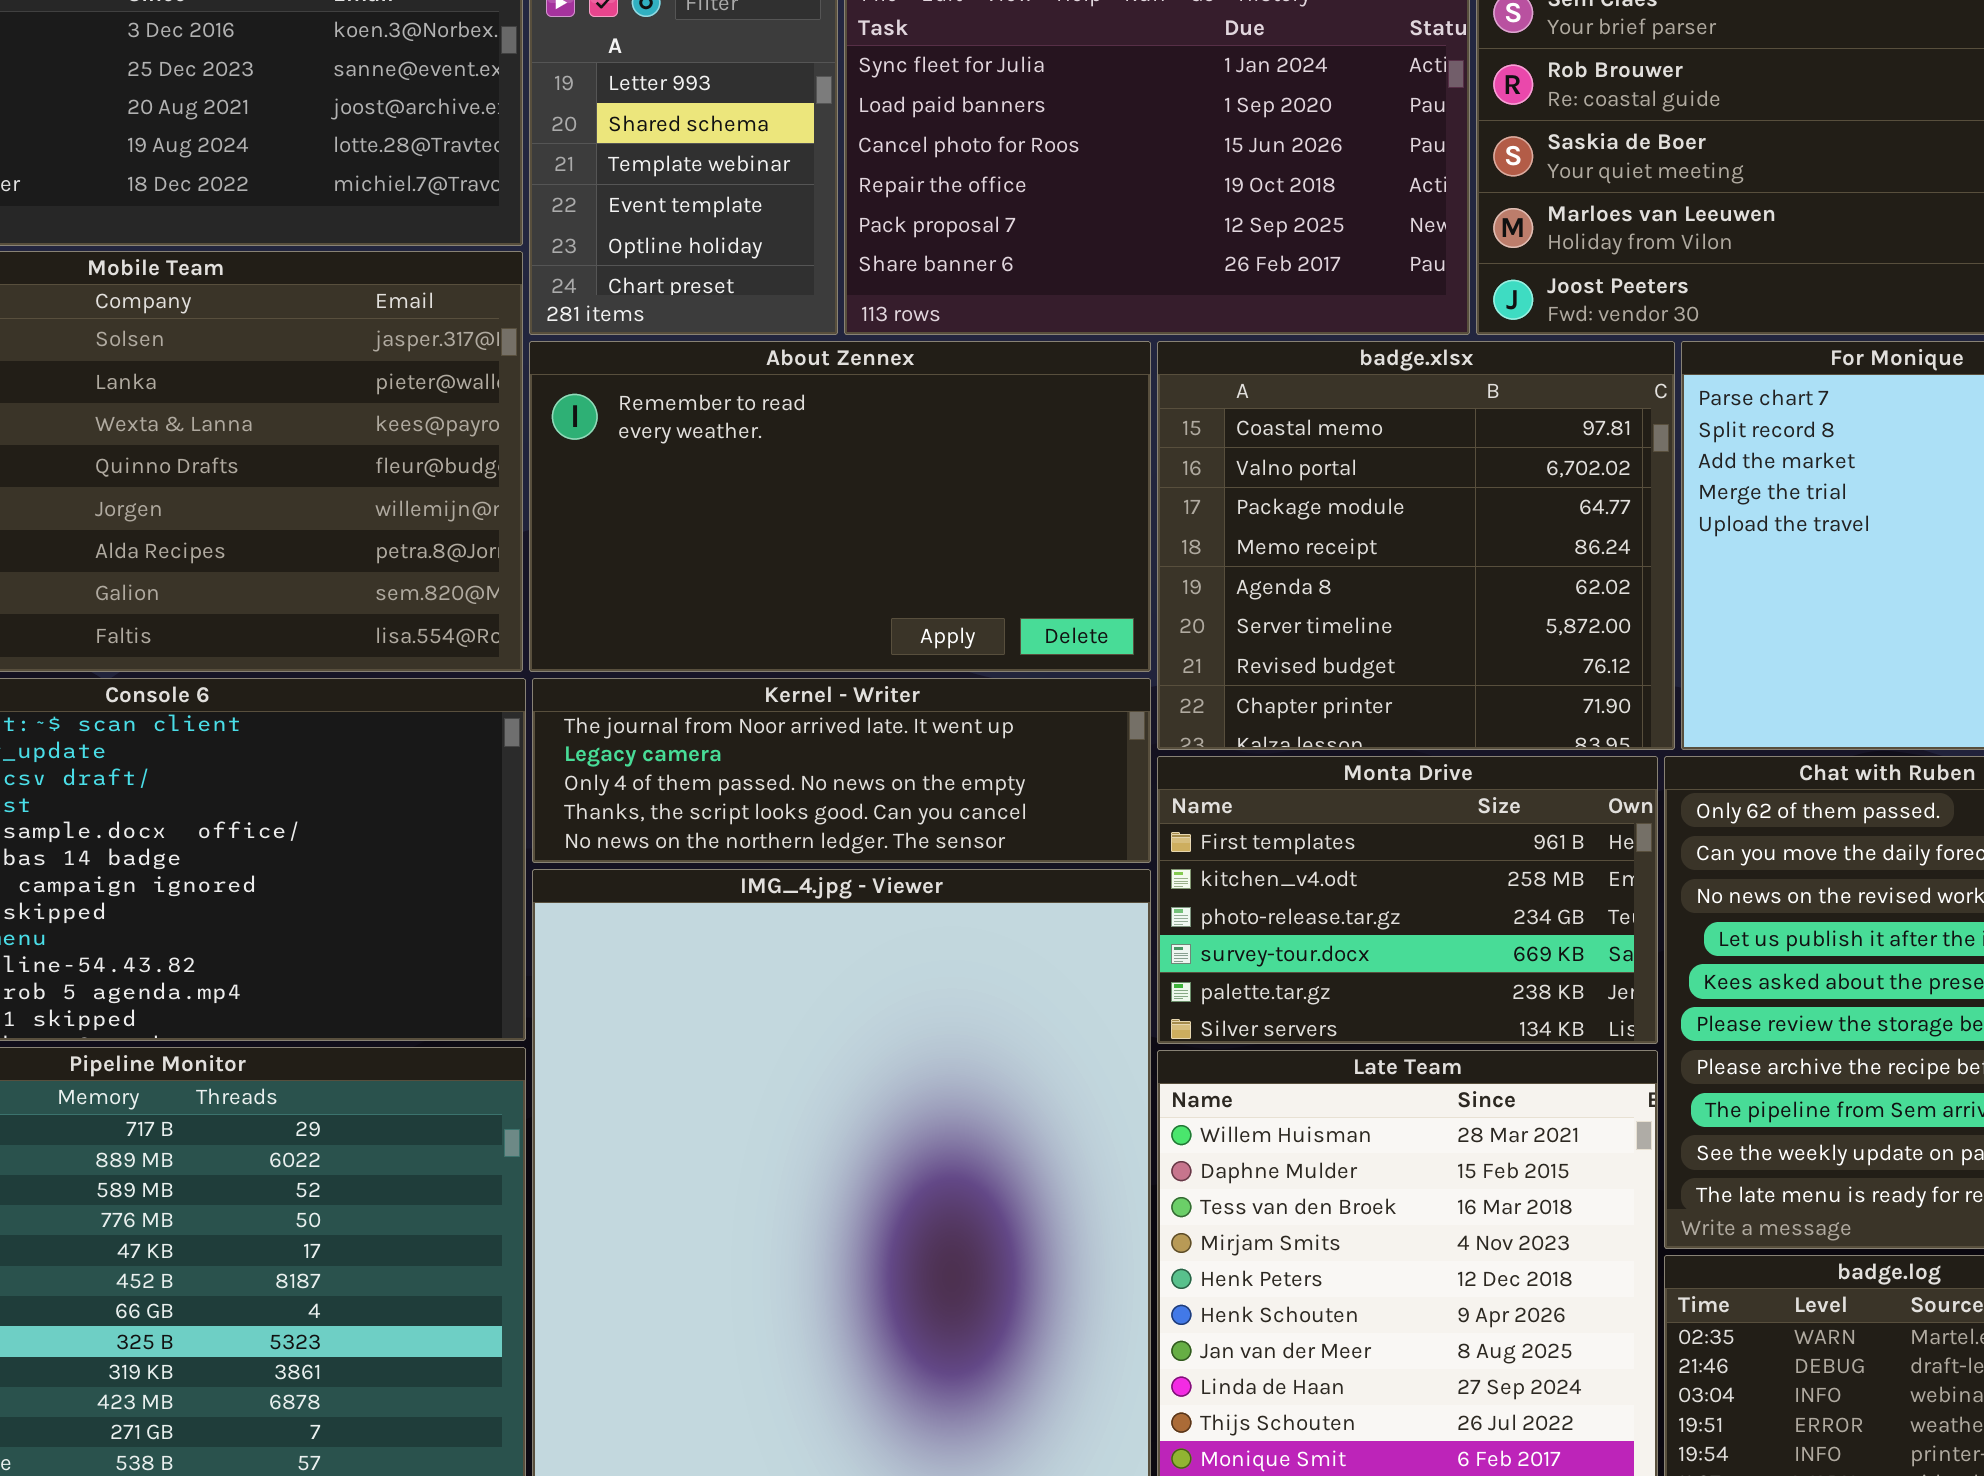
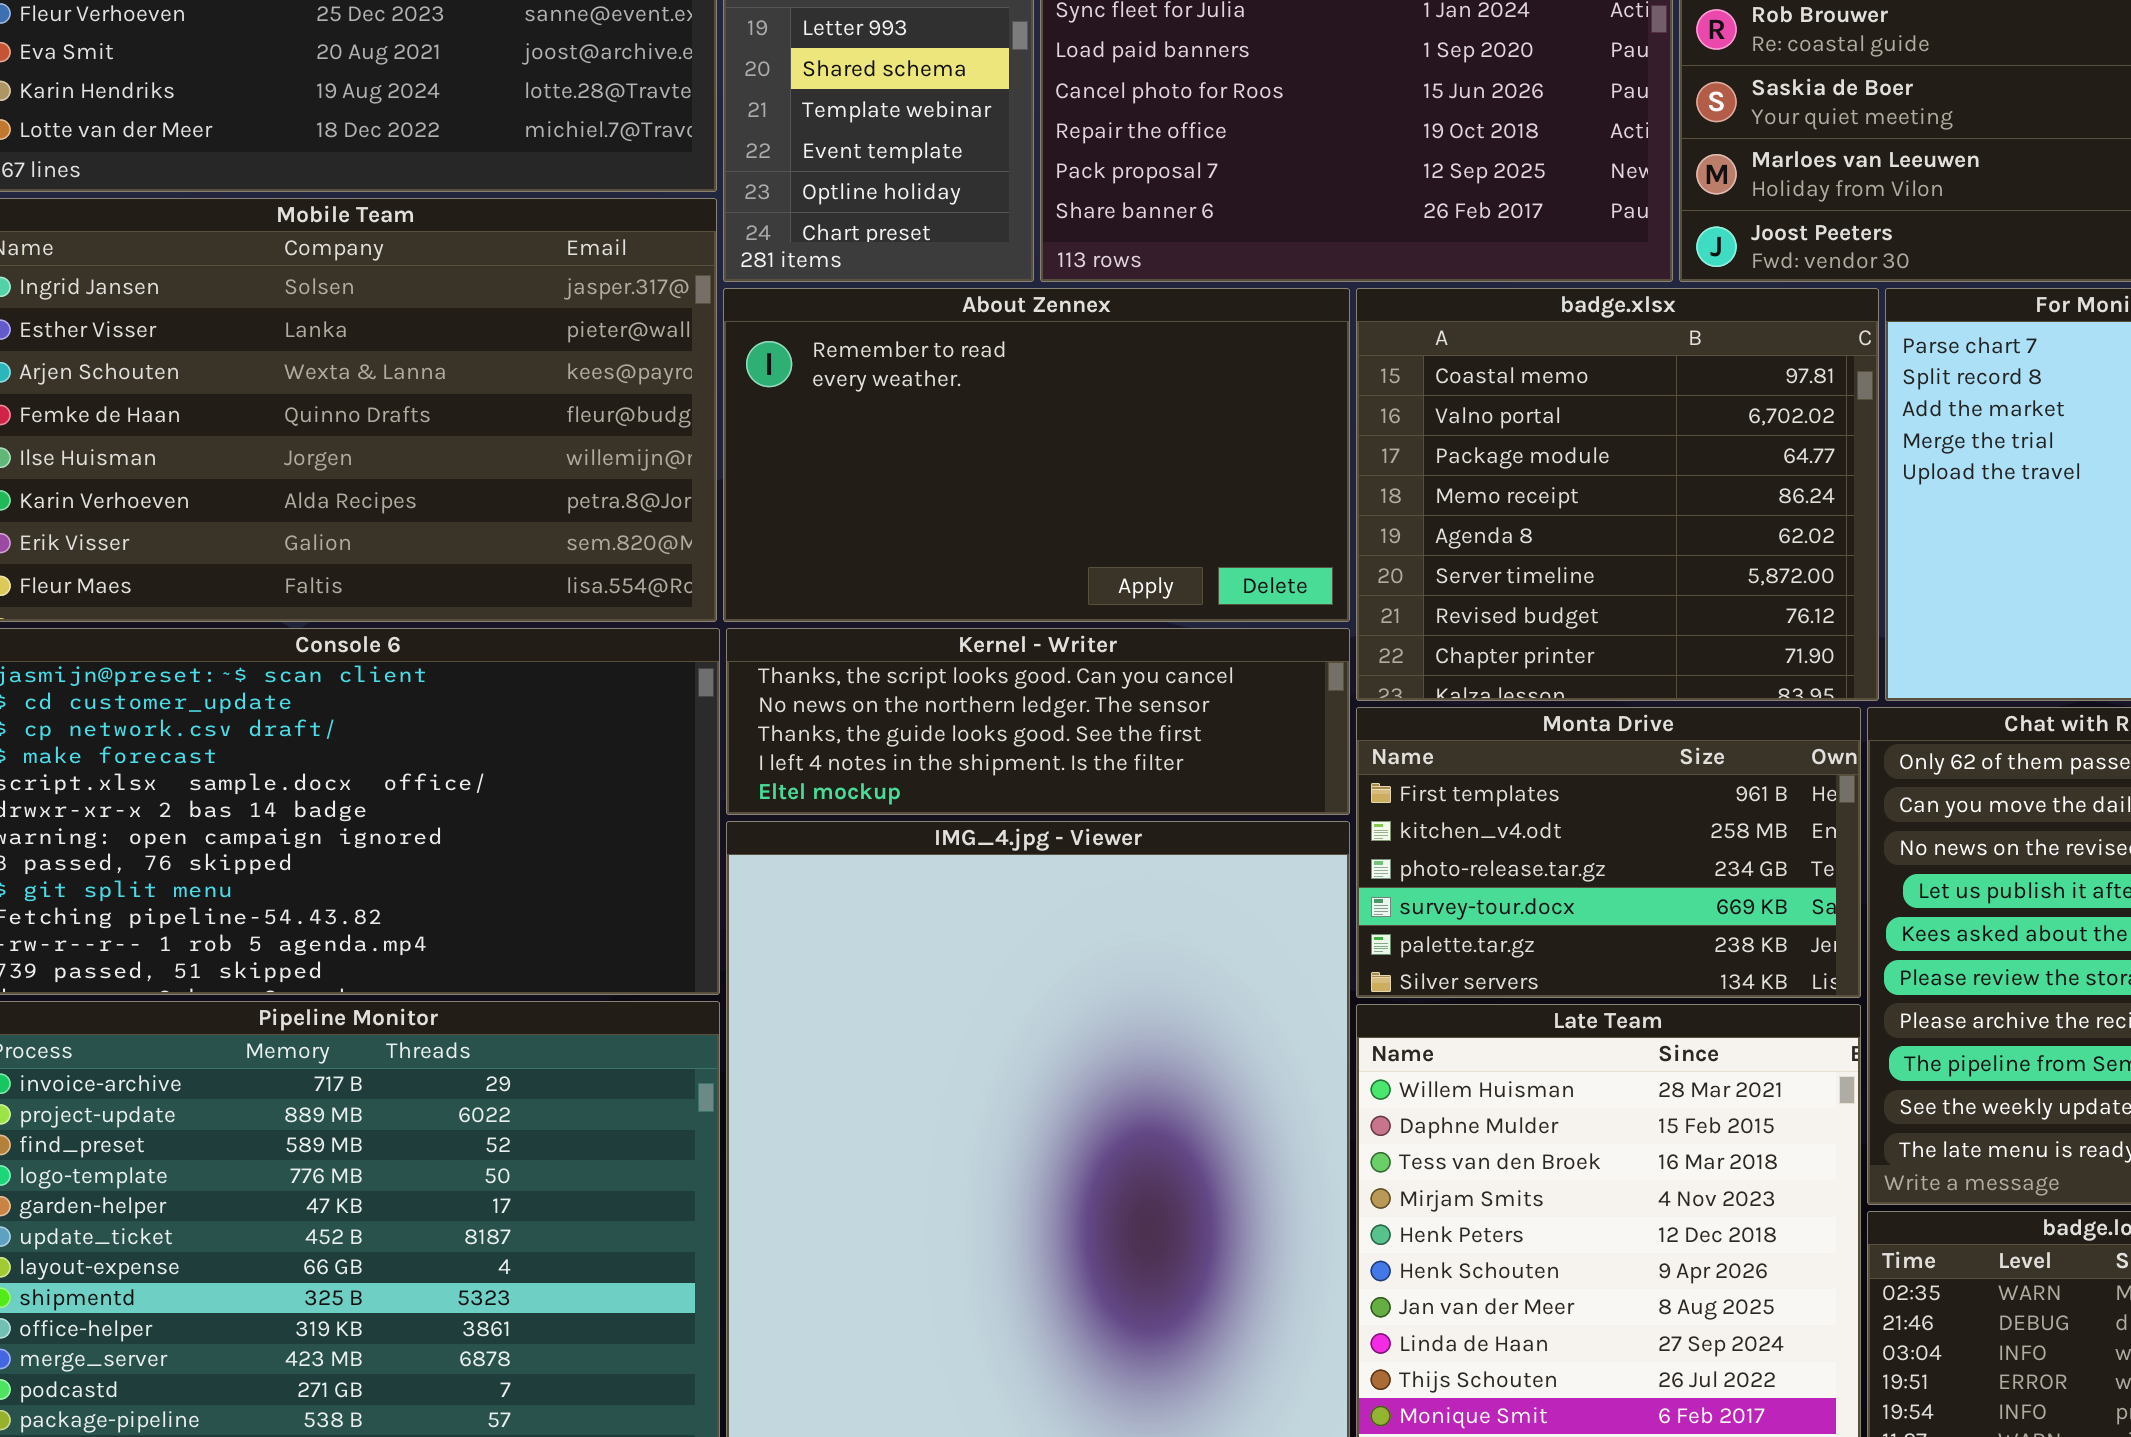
Kernel - Writer: [532,678,1151,863] -> [726,628,1350,815], scrolled down 3 rows

